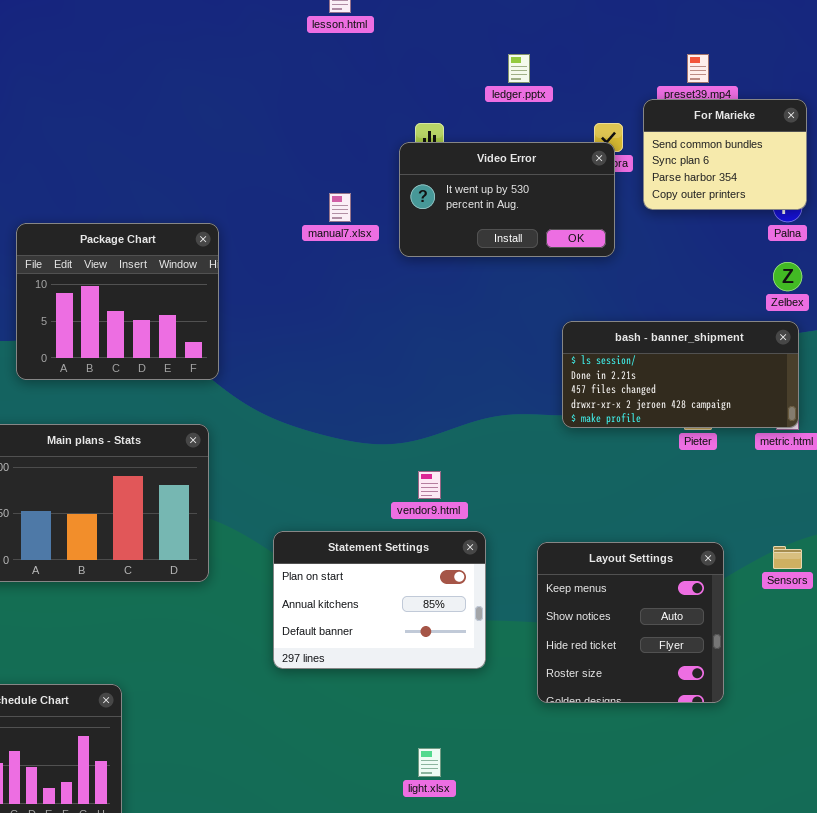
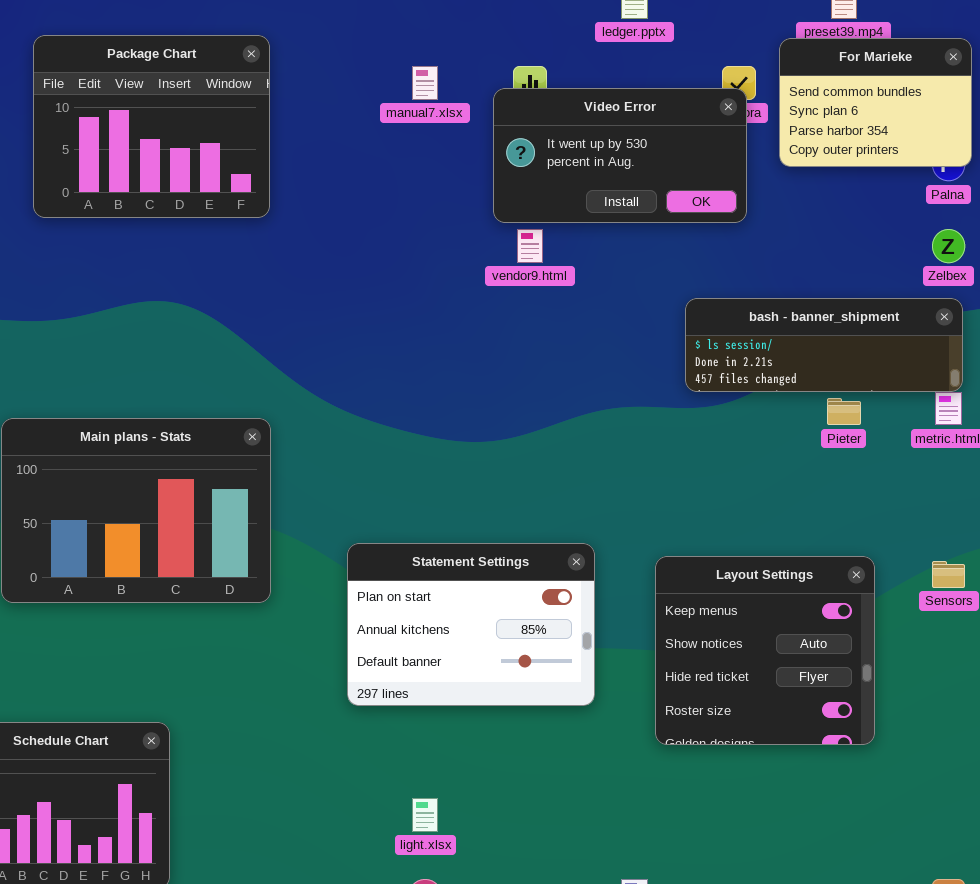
manual7.xlsx: [329,193,351,222] -> [412,66,438,100], moved
Package Chart: [16,223,219,380] -> [33,35,270,218], moved
bash - banner_shipment: [562,321,799,428] -> [685,298,963,392], resized
vendor9.html: [418,471,441,499] -> [517,229,543,263], moved
light.xlsx: [418,748,441,777] -> [412,798,438,832], moved

